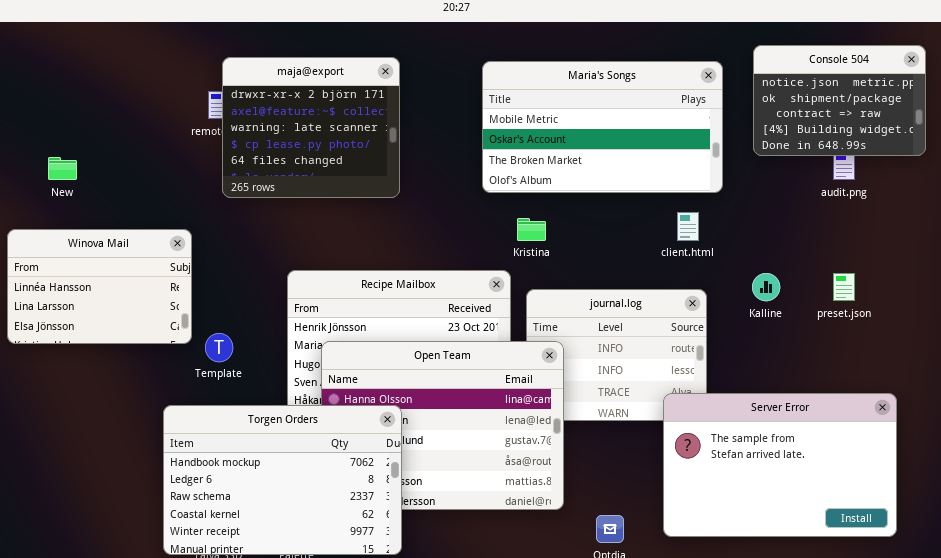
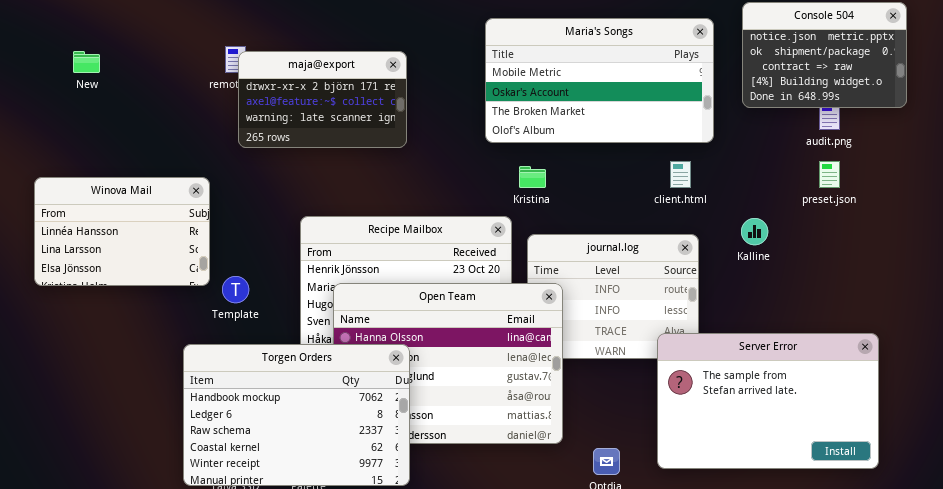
maja@export: [222,57,400,198] -> [238,51,407,148], resized
New: [48,157,77,180] -> [73,51,100,73], moved
preset.json: [833,273,855,301] -> [819,161,840,188], moved

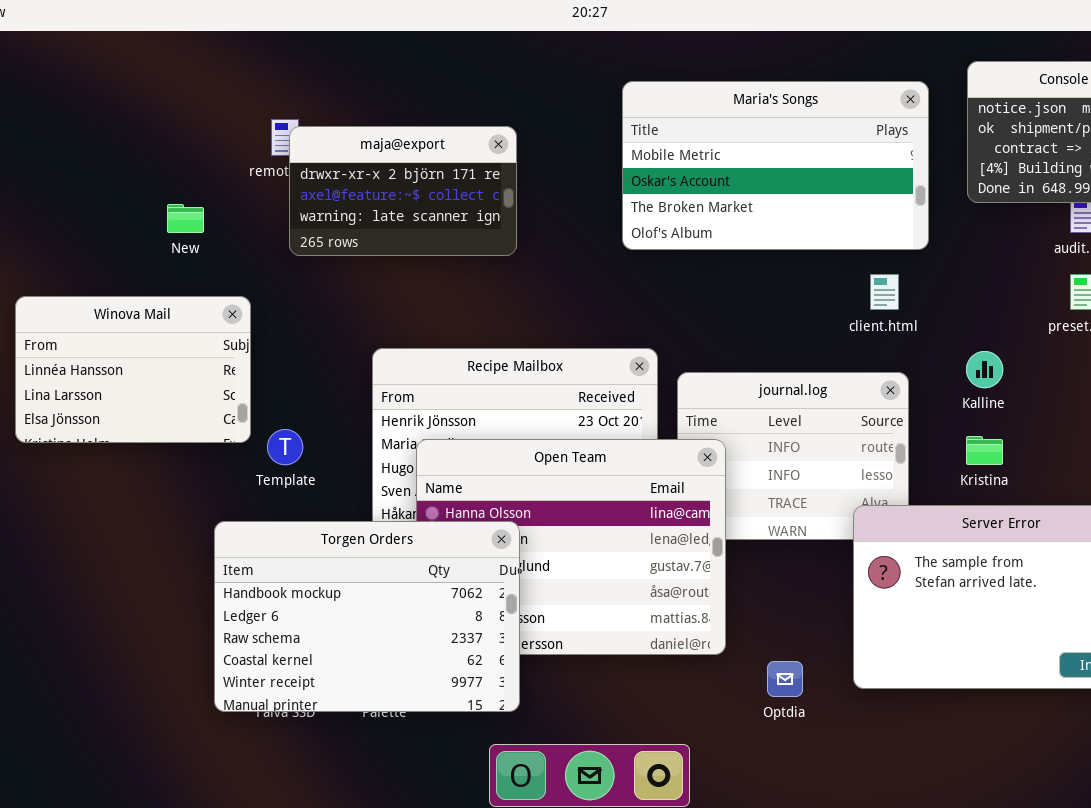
New: [73,51,100,73] -> [167,204,204,233], moved
Kristina: [519,166,546,188] -> [966,436,1003,465], moved

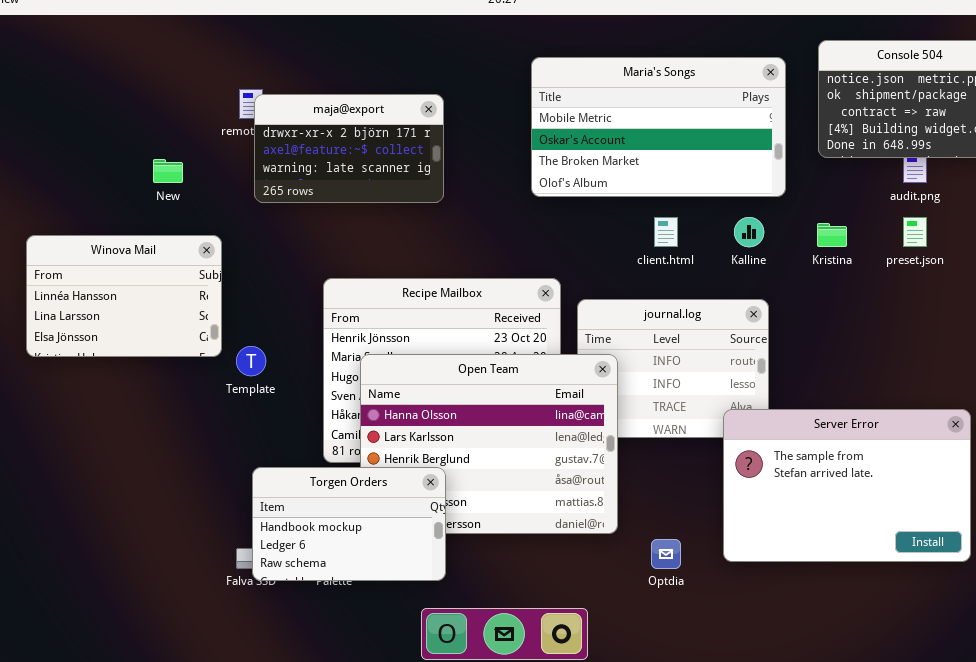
client.html: [870,274,899,310] -> [654,217,678,247], moved
Kalline: [966,351,1003,388] -> [734,217,764,247], moved
Kristina: [966,436,1003,465] -> [817,223,847,247], moved
Torgen Orders: [214,521,520,712] -> [252,467,446,581], resized

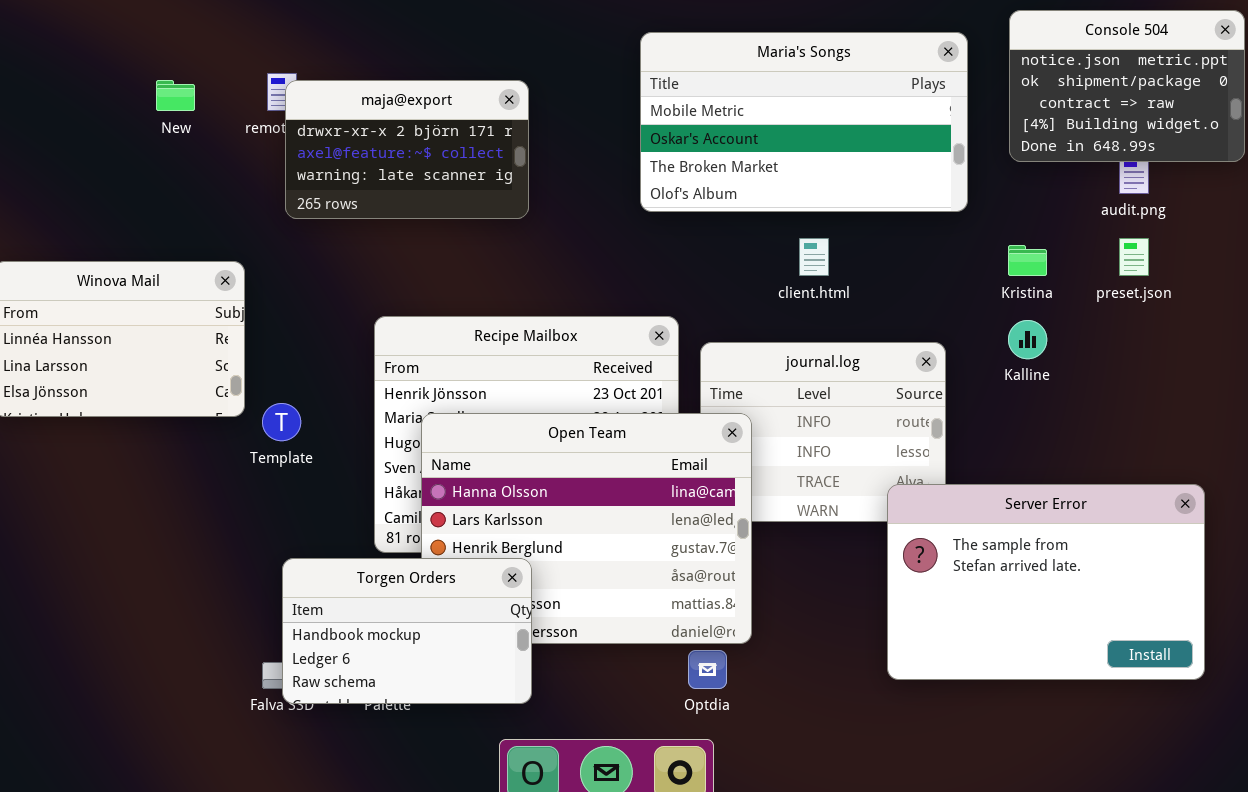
New: [153,159,183,183] -> [156,80,195,111], moved
Kalline: [734,217,764,247] -> [1008,320,1047,359], moved
Optdia: [651,539,681,569] -> [688,650,727,689], moved

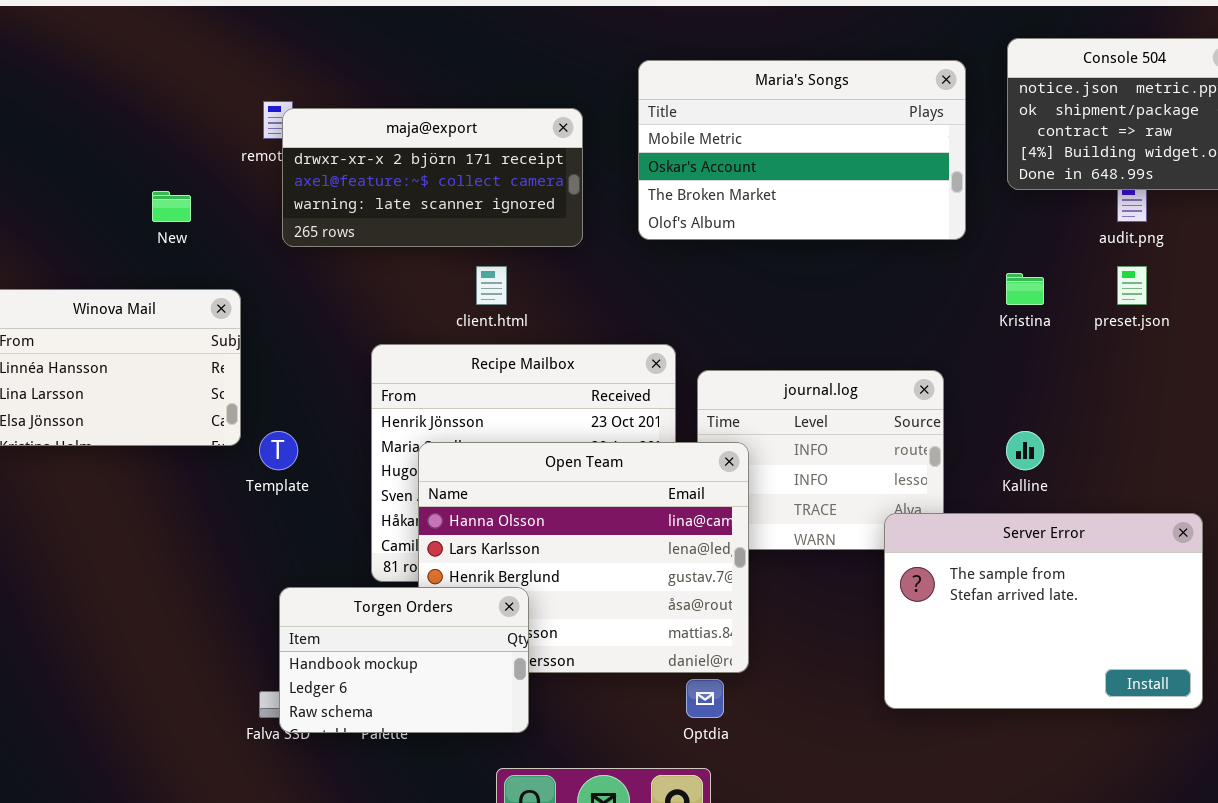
New: [156,80,195,111] -> [152,191,191,222], moved
maja@export: [285,80,529,219] -> [282,108,583,247], resized
client.html: [799,238,829,276] -> [476,266,507,305], moved
Kalline: [1008,320,1047,359] -> [1006,431,1044,470], moved

